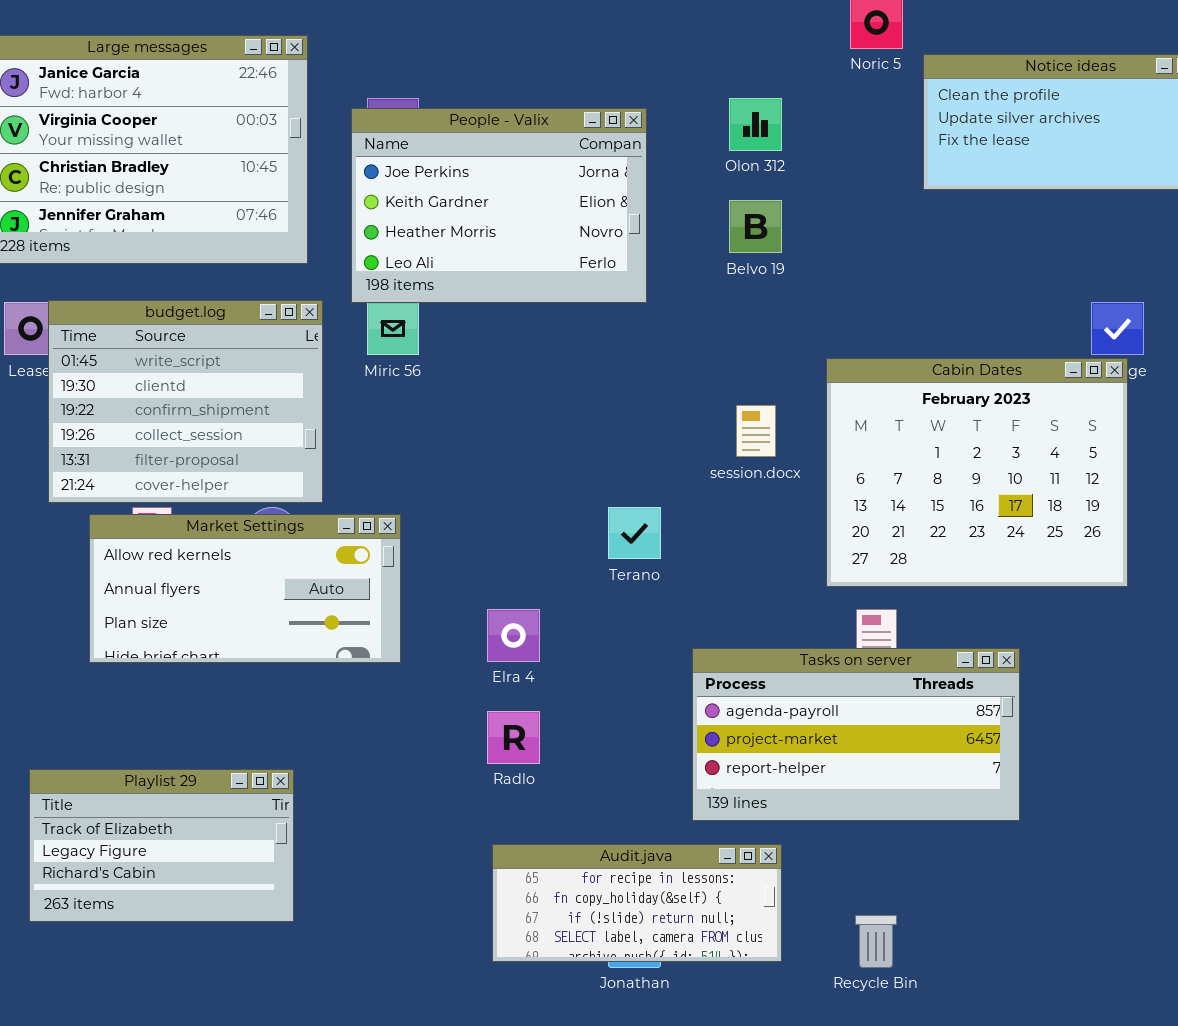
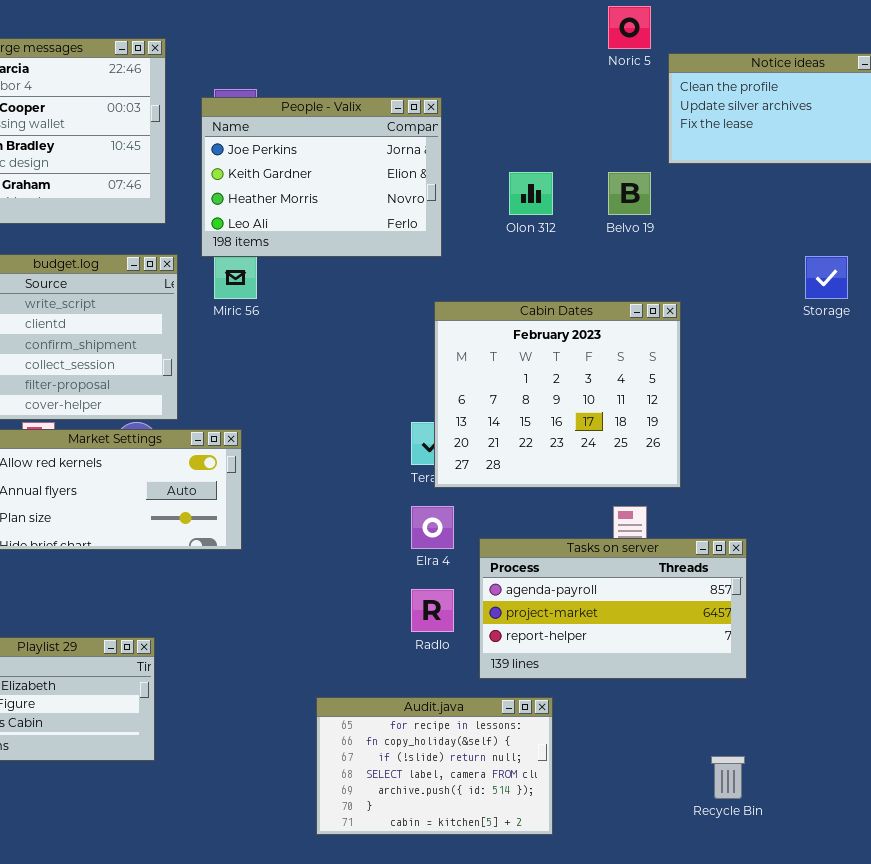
Olon 312: [729,98,782,151] -> [509,172,553,215], moved
Belvo 19: [729,200,782,253] -> [608,172,651,215], moved
Cabin Dates: [826,358,1128,587] -> [434,301,681,488], moved
Elra 4: [487,609,540,662] -> [411,506,454,549], moved
Radlo: [487,711,540,764] -> [411,589,454,632], moved
Audit.java: [492,844,782,962] -> [316,697,553,835], resized
Recycle Bin: [855,915,897,968] -> [711,756,745,799], moved

